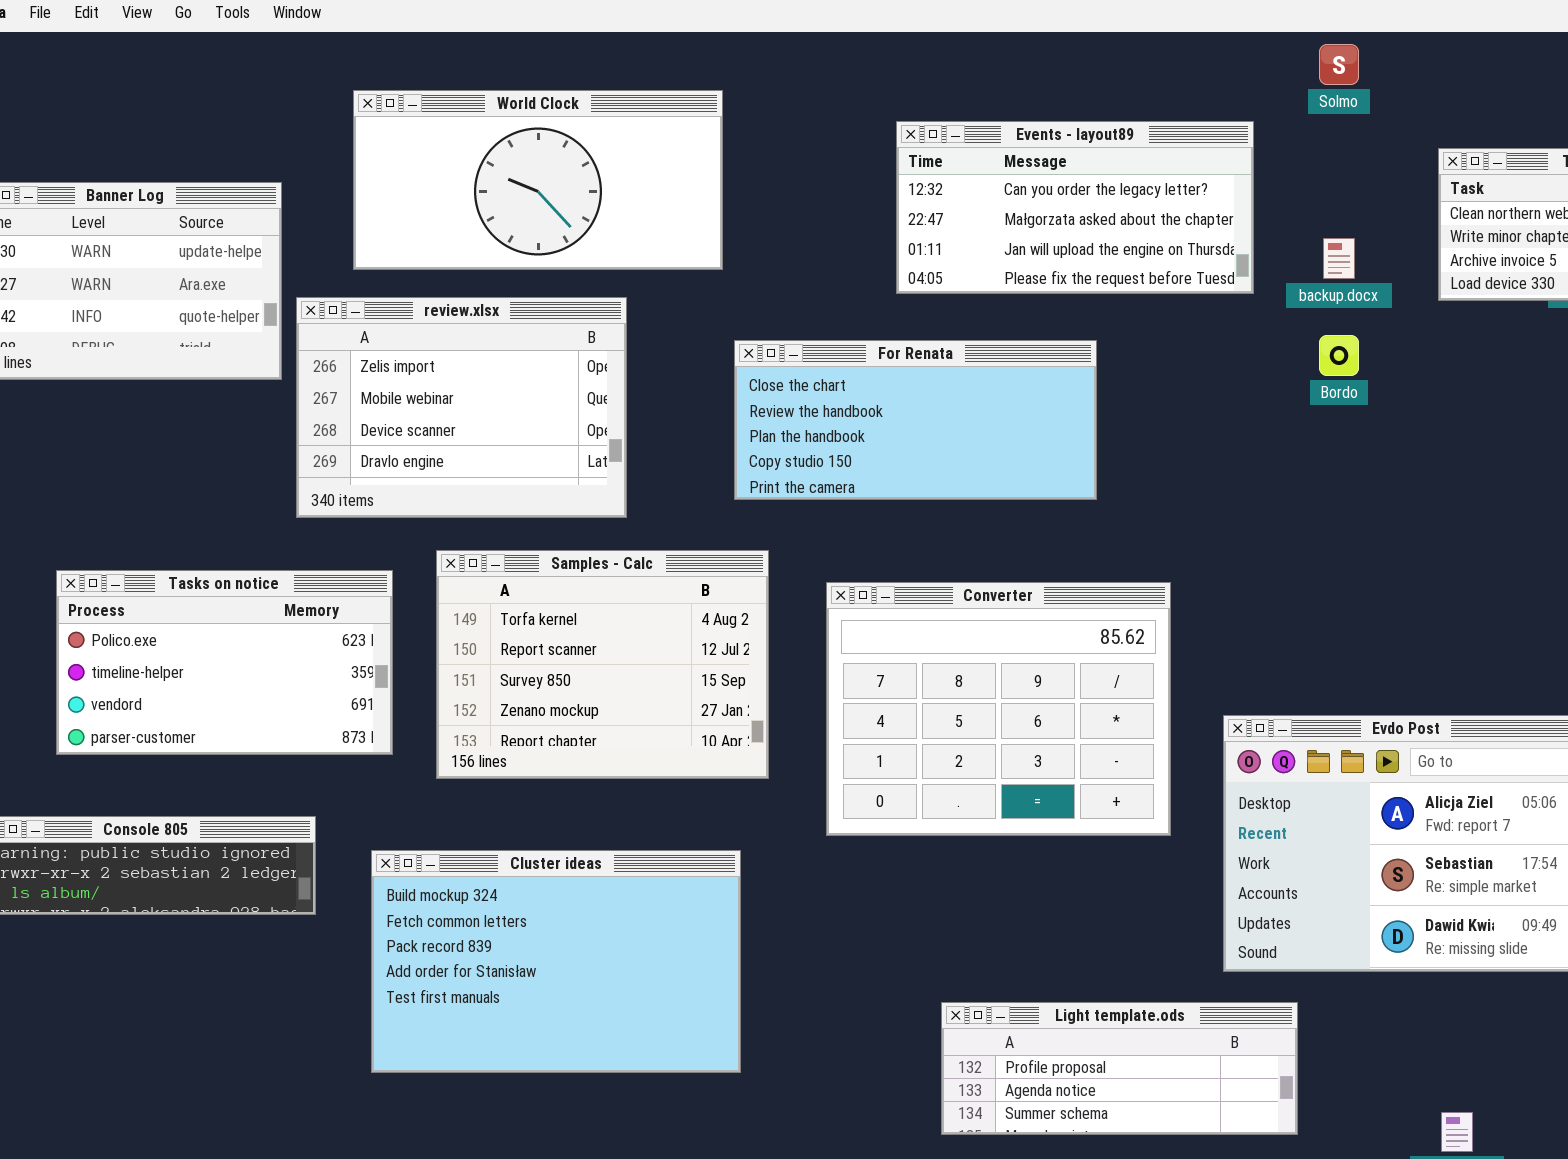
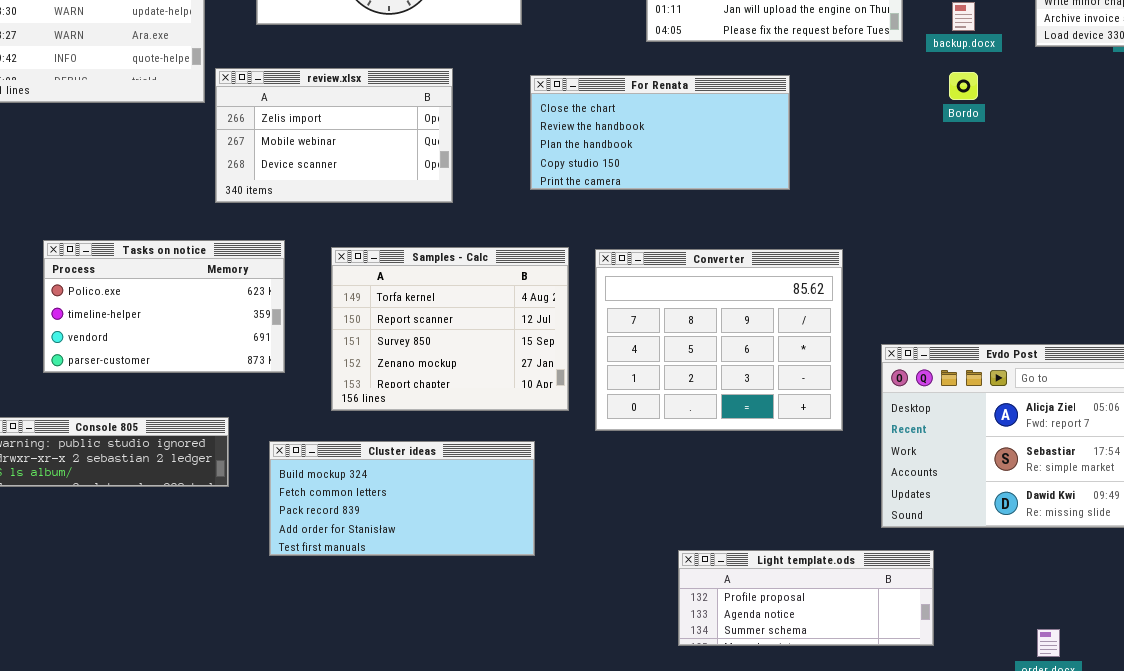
review.xlsx: [296,297,627,518] -> [215,68,453,203], resized
Samples - Calc: [436,550,769,779] -> [331,247,569,411], moved
Cluster ideas: [371,850,741,1073] -> [269,441,535,556], resized

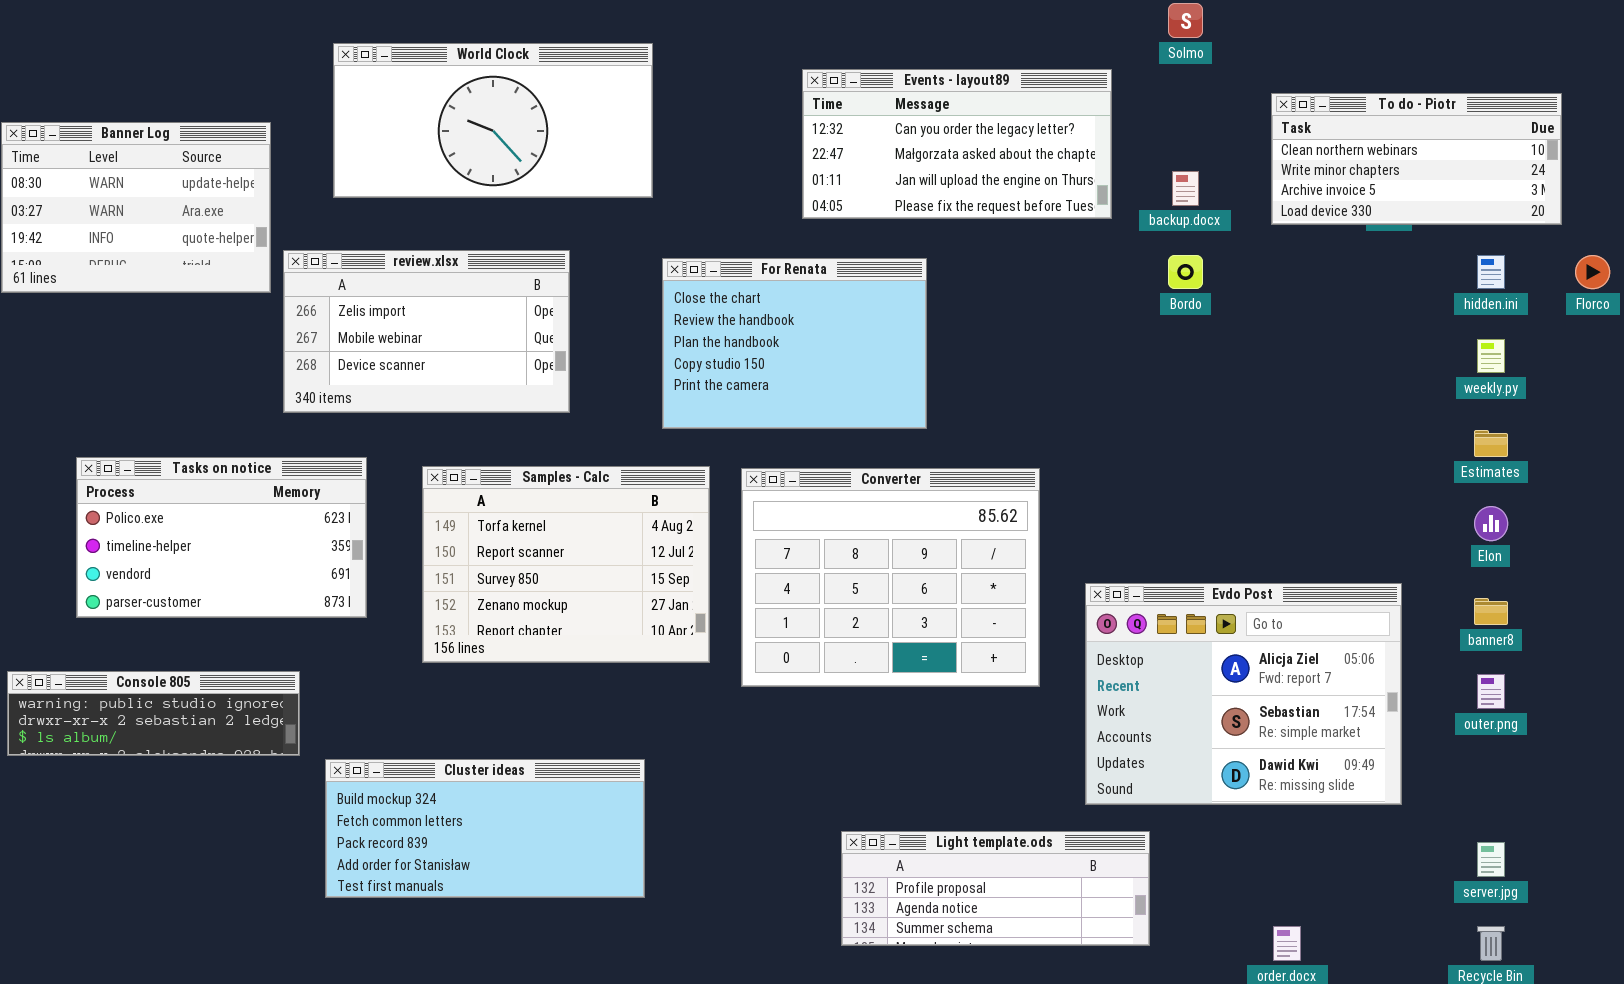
For Renata: [530,75,790,190] -> [662,258,927,429], resized
Cluster ideas: [269,441,535,556] -> [325,759,645,898], moved

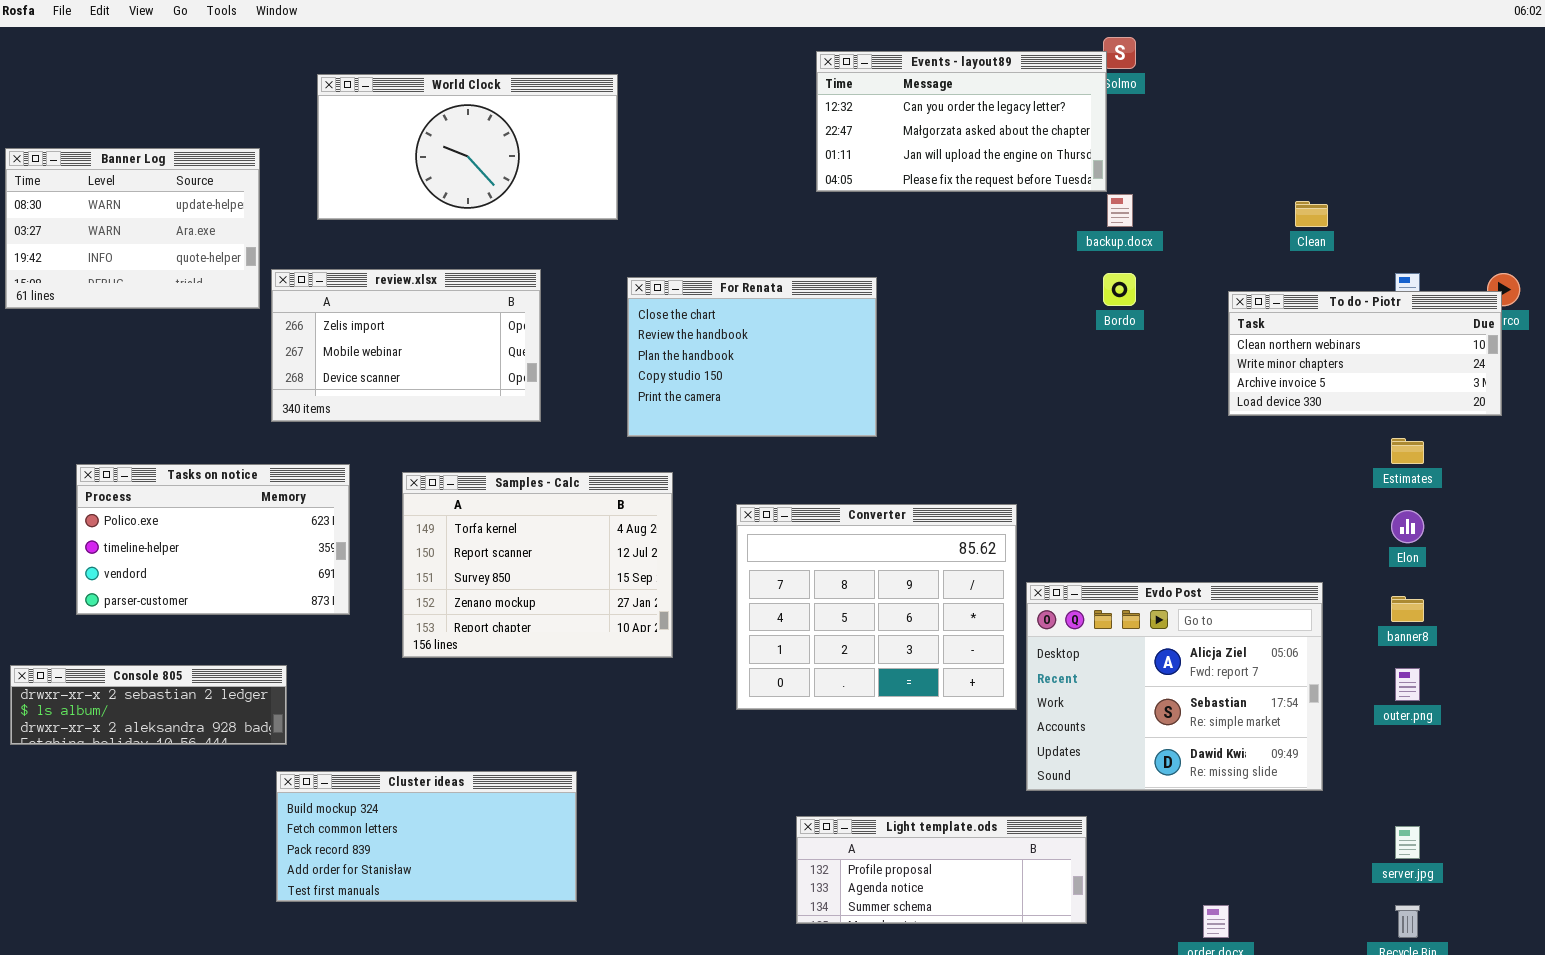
Events - layout89: [802,69,1112,219] -> [816,51,1107,192], moved
To do - Piotr: [1271,93,1562,225] -> [1228,291,1502,416], moved
Converter: [741,468,1040,687] -> [736,504,1017,710], moved
Console 805: [7,671,300,756] -> [10,665,287,745], scrolled down 1 row
Cluster ideas: [325,759,645,898] -> [276,771,577,902], moved

